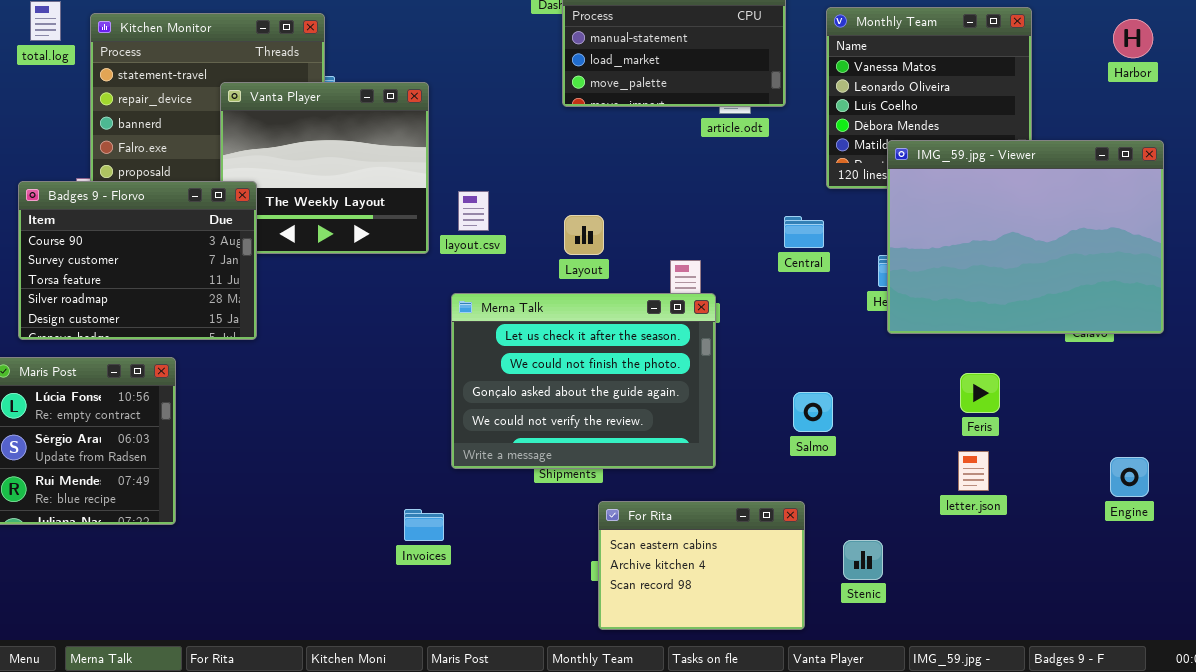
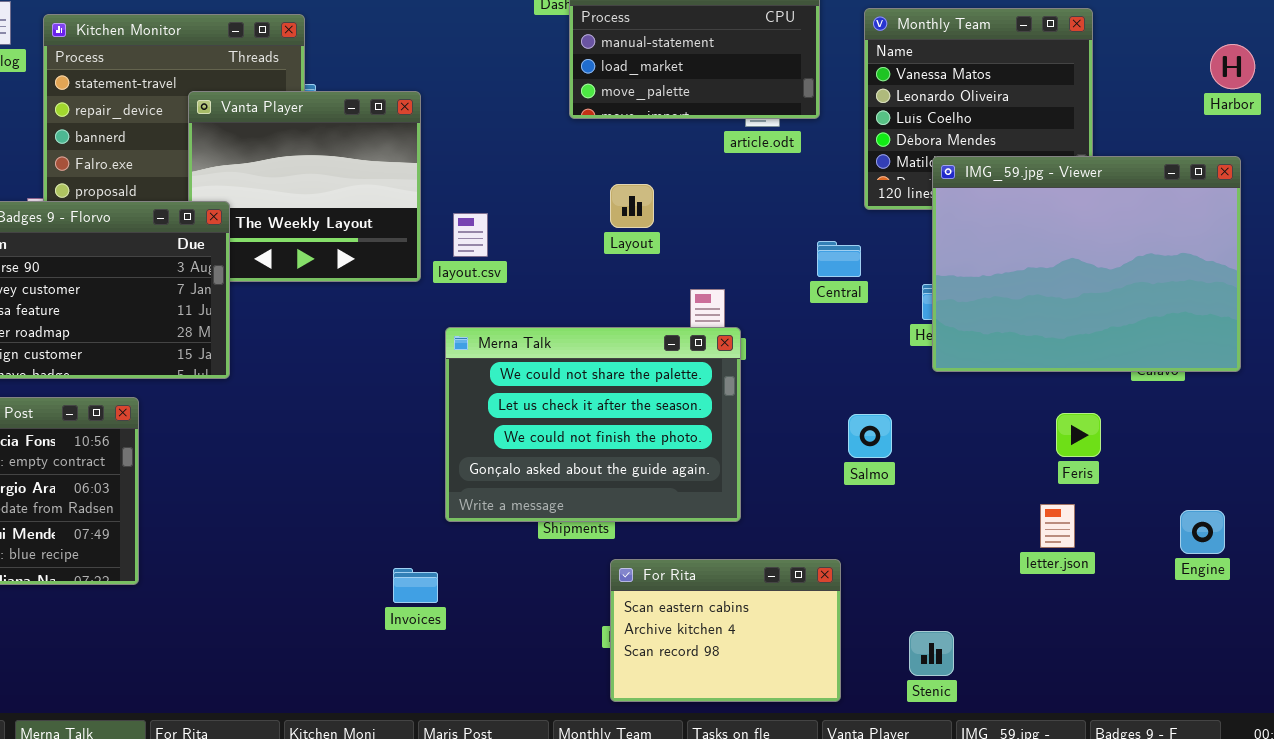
Harbor: [1113,19,1153,58] -> [1210,44,1255,89], moved
Layout: [564,215,604,255] -> [610,184,654,228], moved
Merna Talk: [451,293,716,469] -> [445,327,741,522], scrolled up 1 row
Feris: [960,373,1000,413] -> [1056,413,1101,457], moved
Salmo: [793,392,833,432] -> [848,414,892,458], moved
letter.json: [958,451,989,491] -> [1040,504,1075,548], moved
Stenic: [843,540,883,580] -> [909,631,954,676], moved

